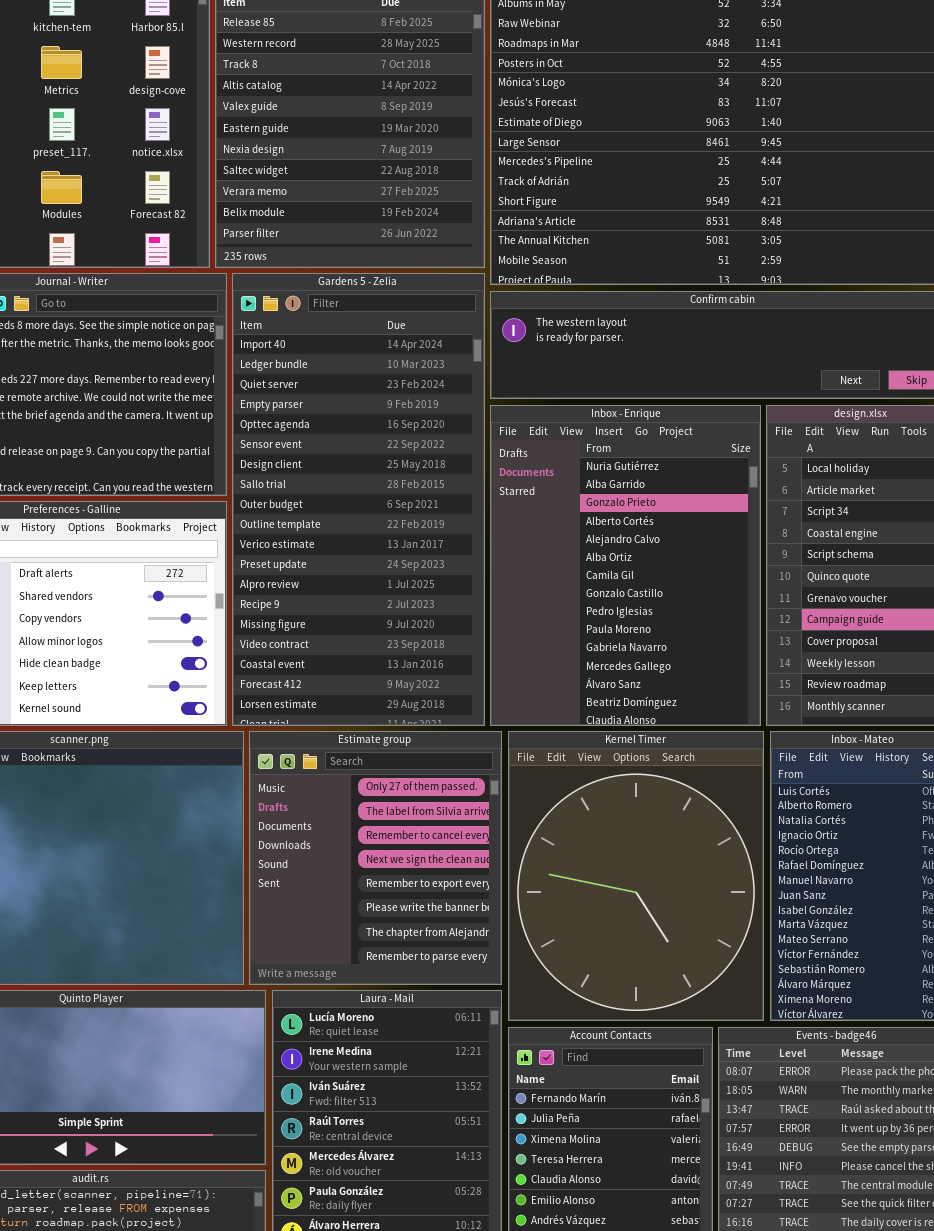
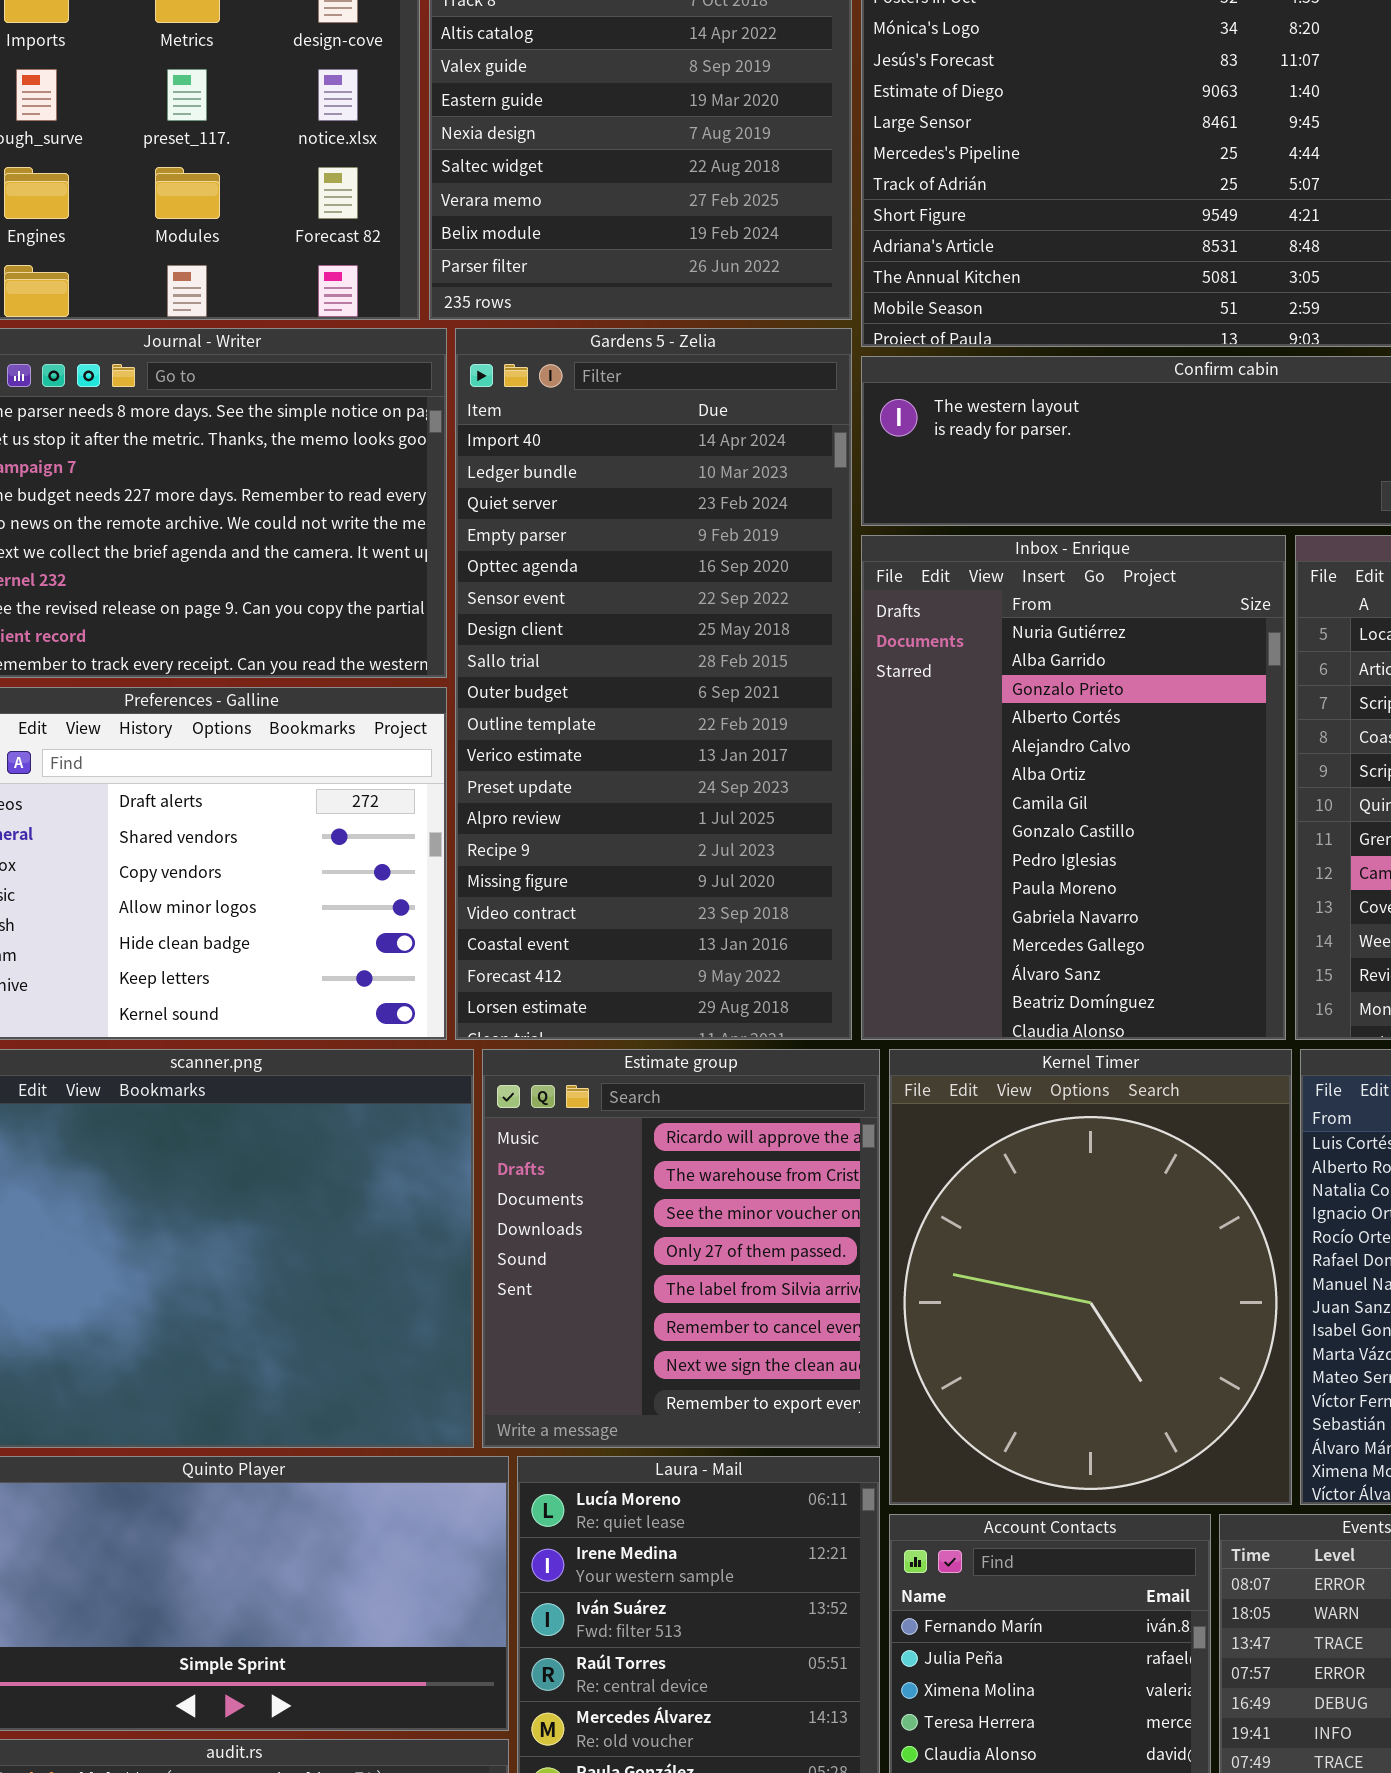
Estimate group: [249,731,502,985] -> [482,1049,880,1448], scrolled up 3 rows

